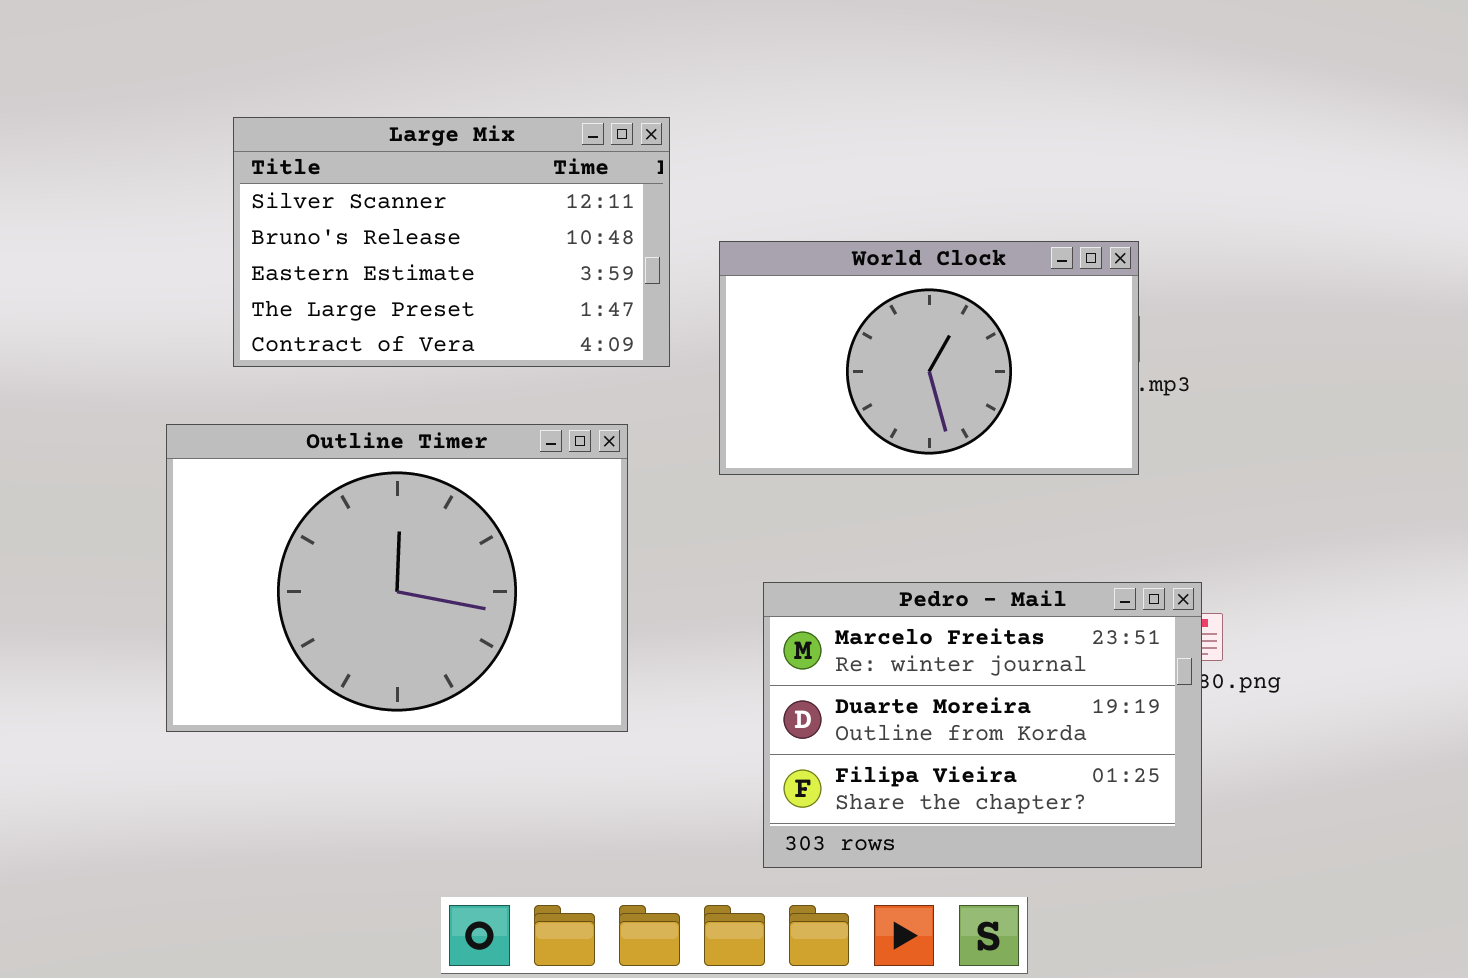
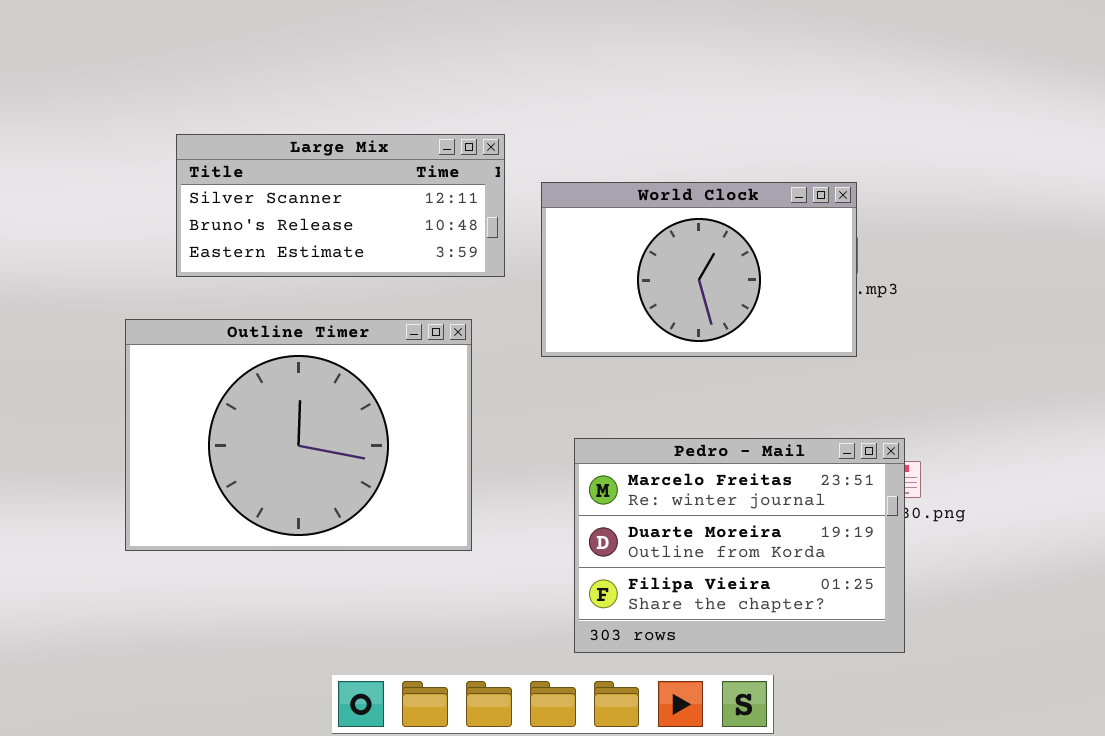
Large Mix: [233,117,670,367] -> [176,134,505,277], resized

